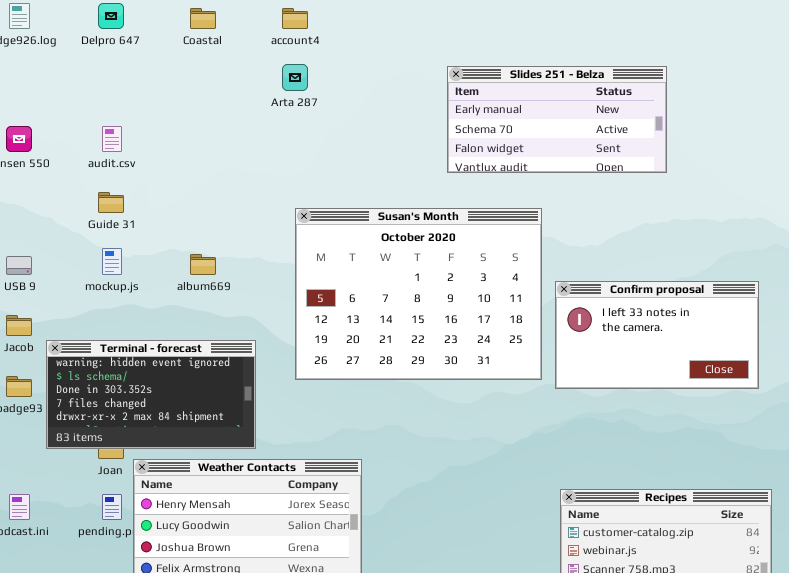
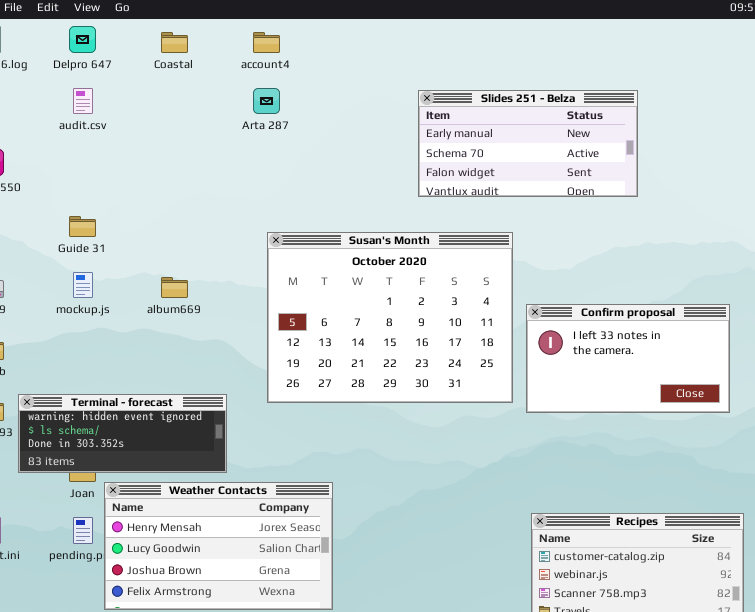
audit.csv: [102,126,122,152] -> [73,88,93,114], moved
Terminal - forecast: [46,340,256,449] -> [18,394,227,473], resized

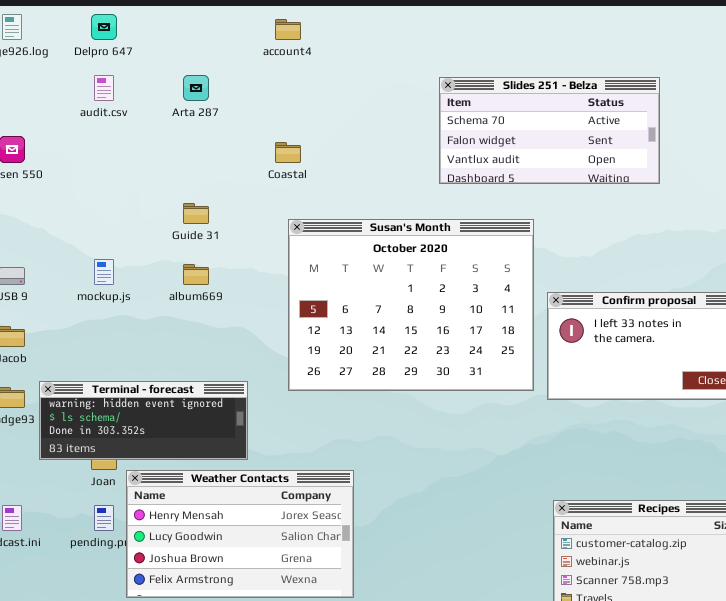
Coastal: [161,32,188,53] -> [275,142,301,163], moved
Arta 287: [253,88,280,114] -> [183,75,209,101], moved
Slides 251 - Belza: [418,90,638,197] -> [439,77,660,184], scrolled down 1 row
Guide 31: [69,216,96,237] -> [183,203,209,224], moved

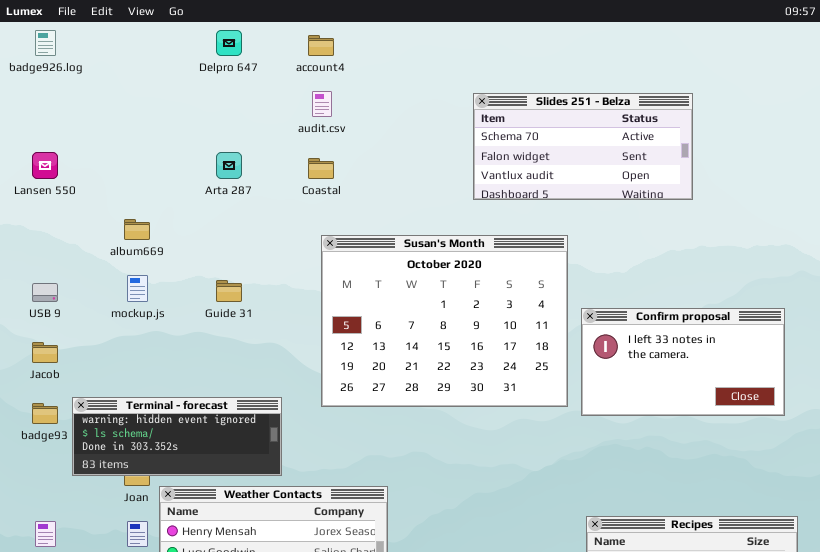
Delpro 647: [91,14,117,40] -> [216,30,242,56], moved
audit.csv: [94,75,114,101] -> [312,91,332,117], moved
Arta 287: [183,75,209,101] -> [216,152,242,179], moved
Guide 31: [183,203,209,224] -> [216,280,242,302], moved
album669: [183,264,209,285] -> [124,219,150,240], moved

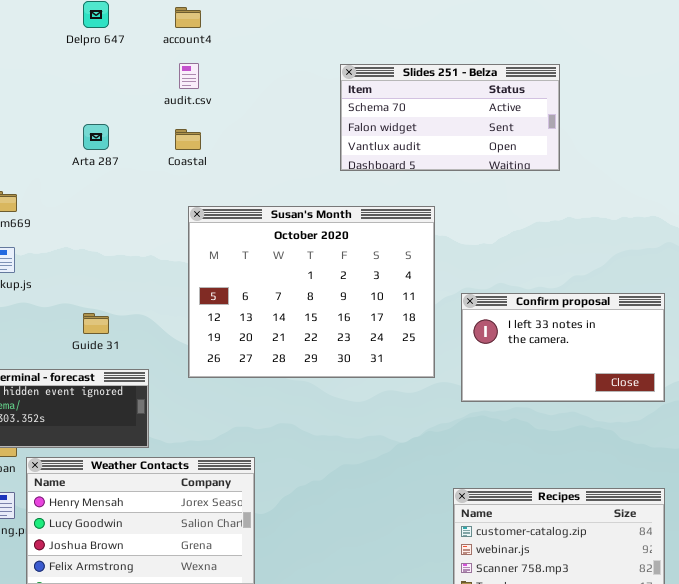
Guide 31: [216,280,242,302] -> [83,313,109,334], moved
Confirm proposal: [581,308,785,416] -> [461,293,665,402], moved

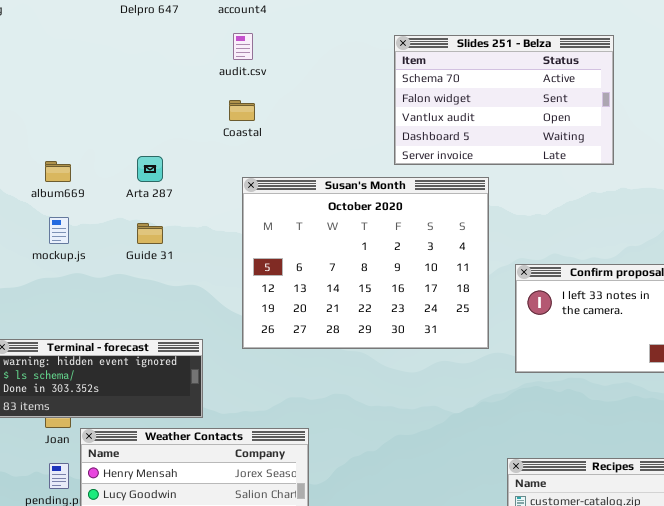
Slides 251 - Belza: [340,64,560,171] -> [394,35,614,165], resized
Arta 287: [83,124,109,150] -> [137,156,163,182], moved
Guide 31: [83,313,109,334] -> [137,223,163,244], moved

